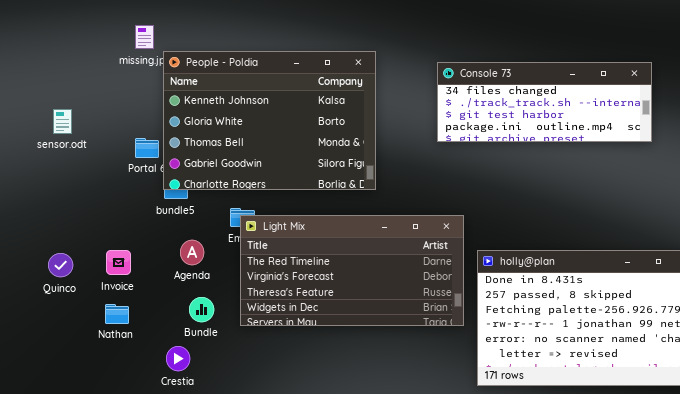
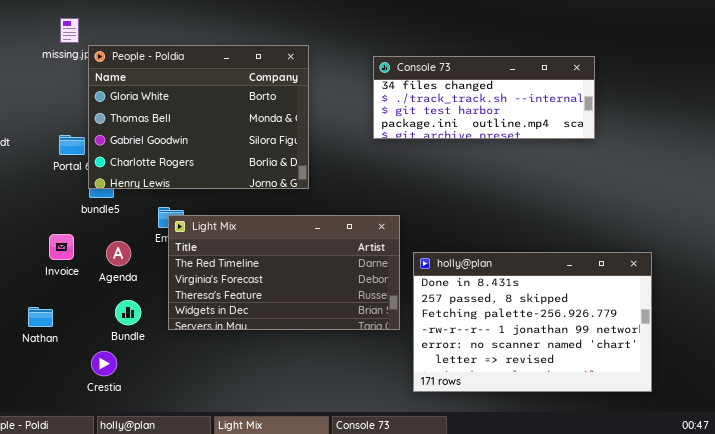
People - Poldia: [163,51,376,190] -> [88,45,309,189], scrolled down 1 row
Invoice: [106,250,131,275] -> [49,234,74,260], moved

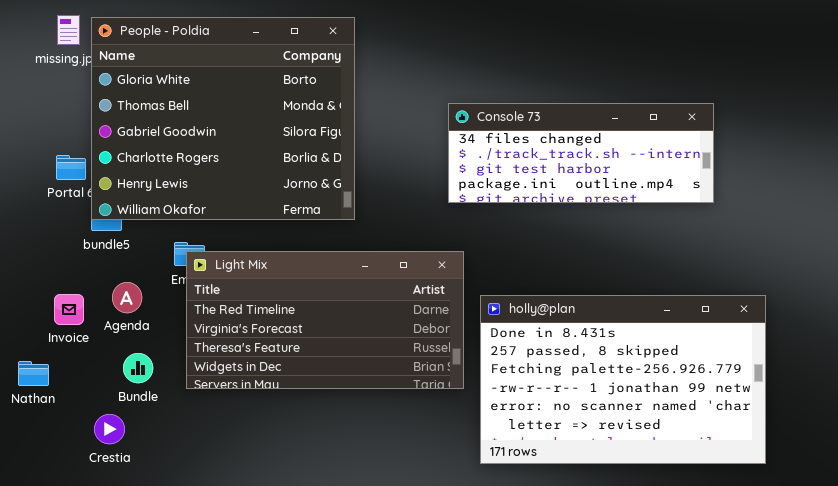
People - Poldia: [88,45,309,189] -> [91,17,355,220], resized
Console 73: [373,56,595,139] -> [448,103,714,203], moved
Invoice: [49,234,74,260] -> [54,294,84,325], moved

